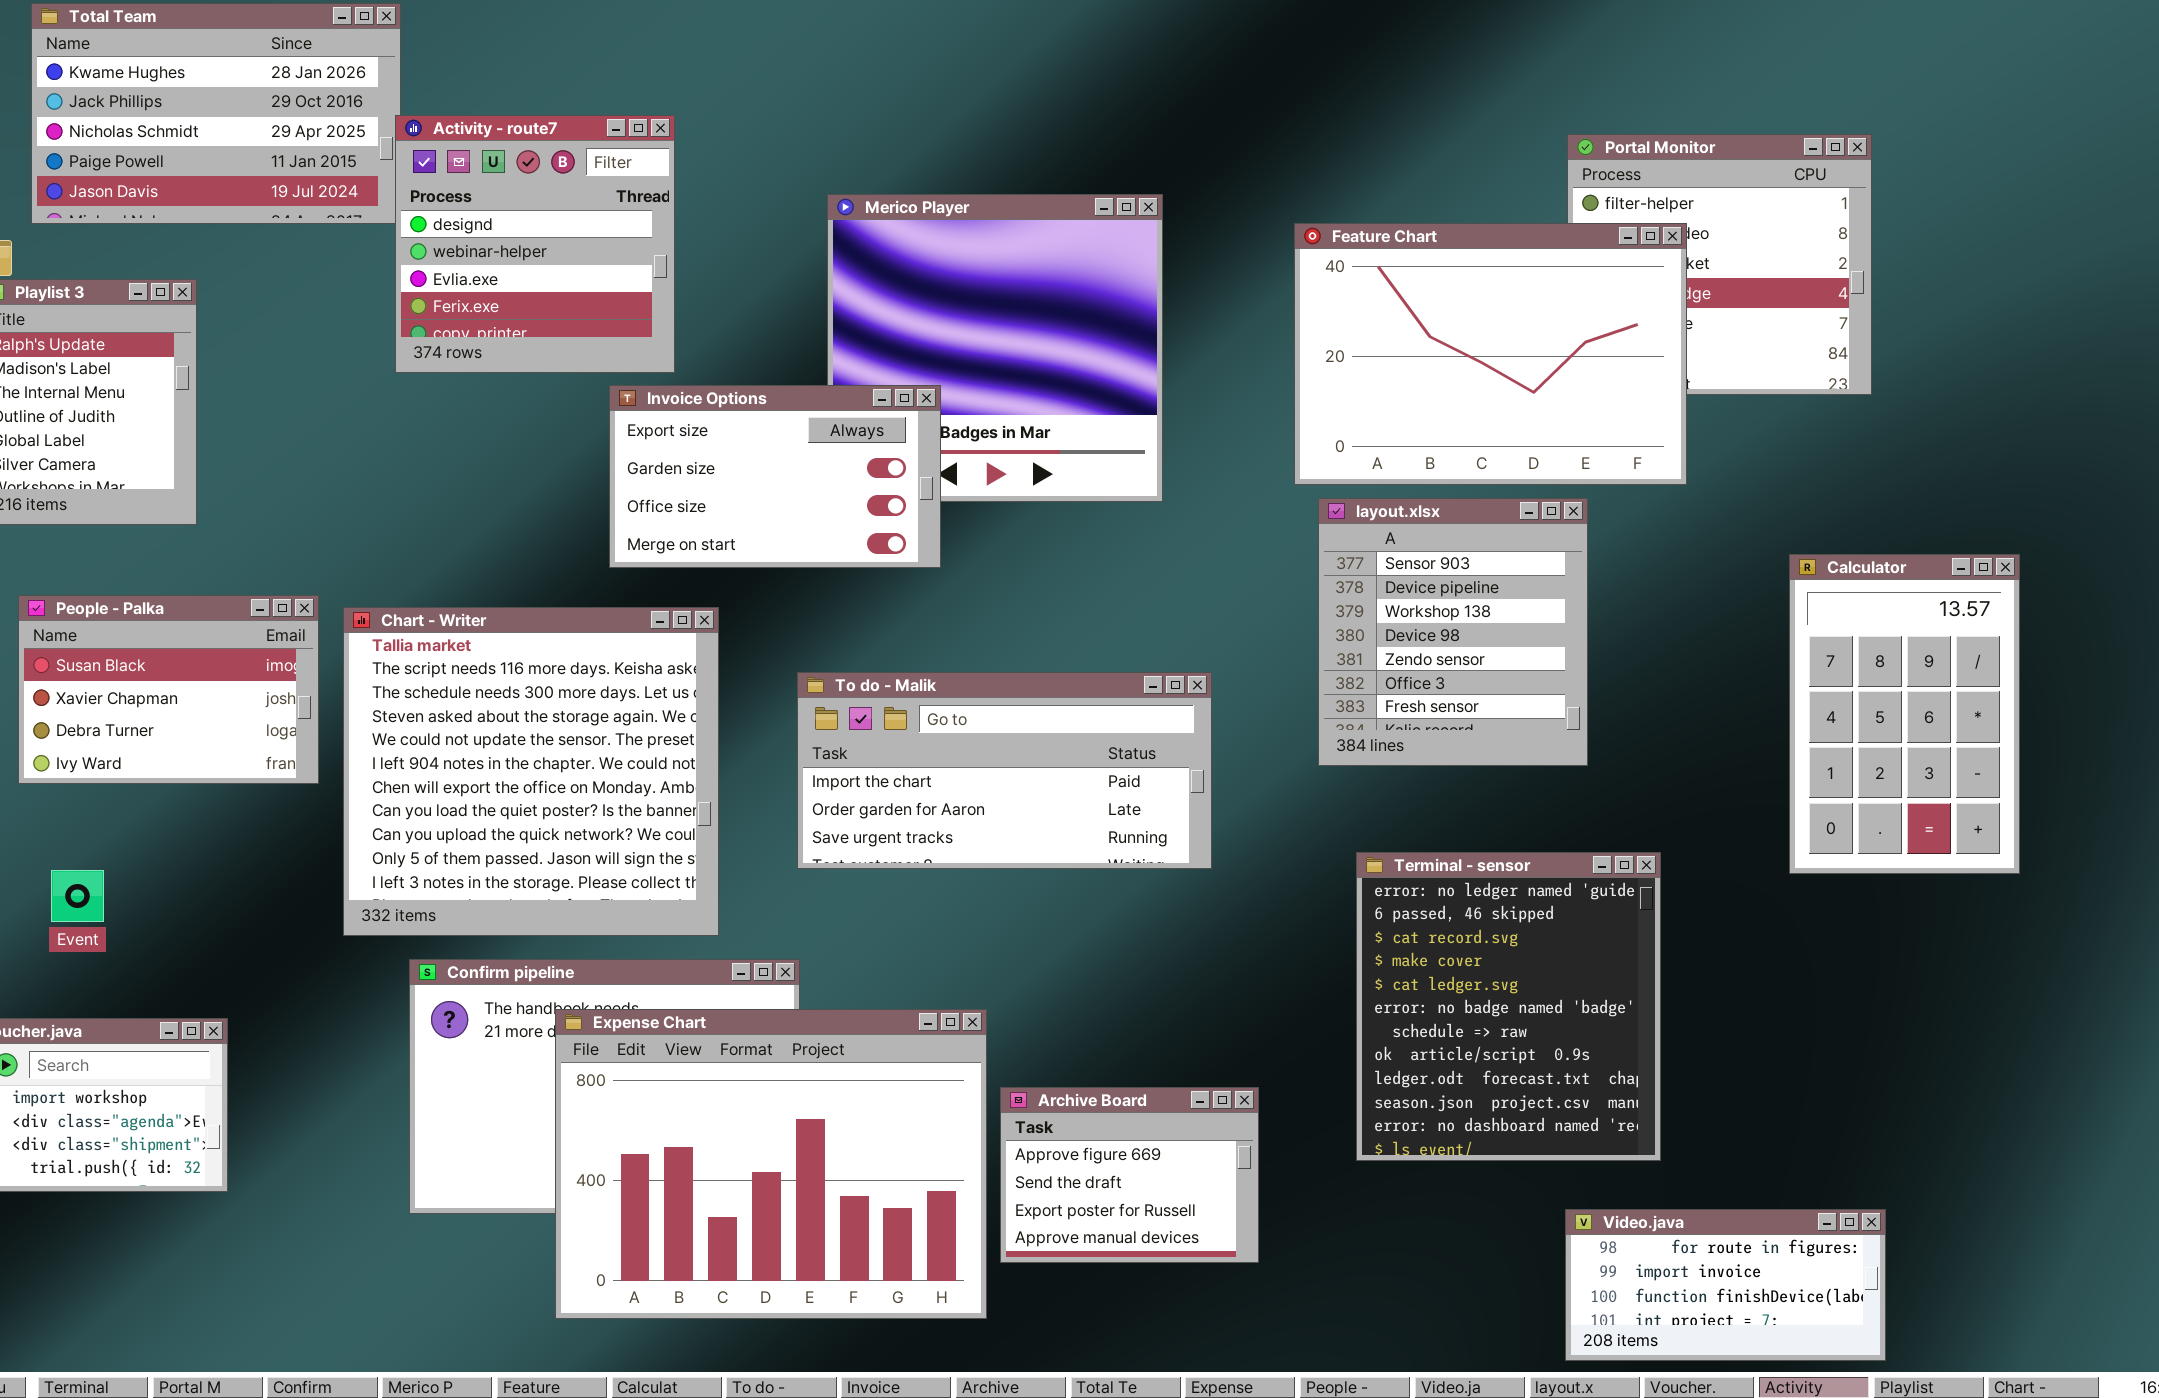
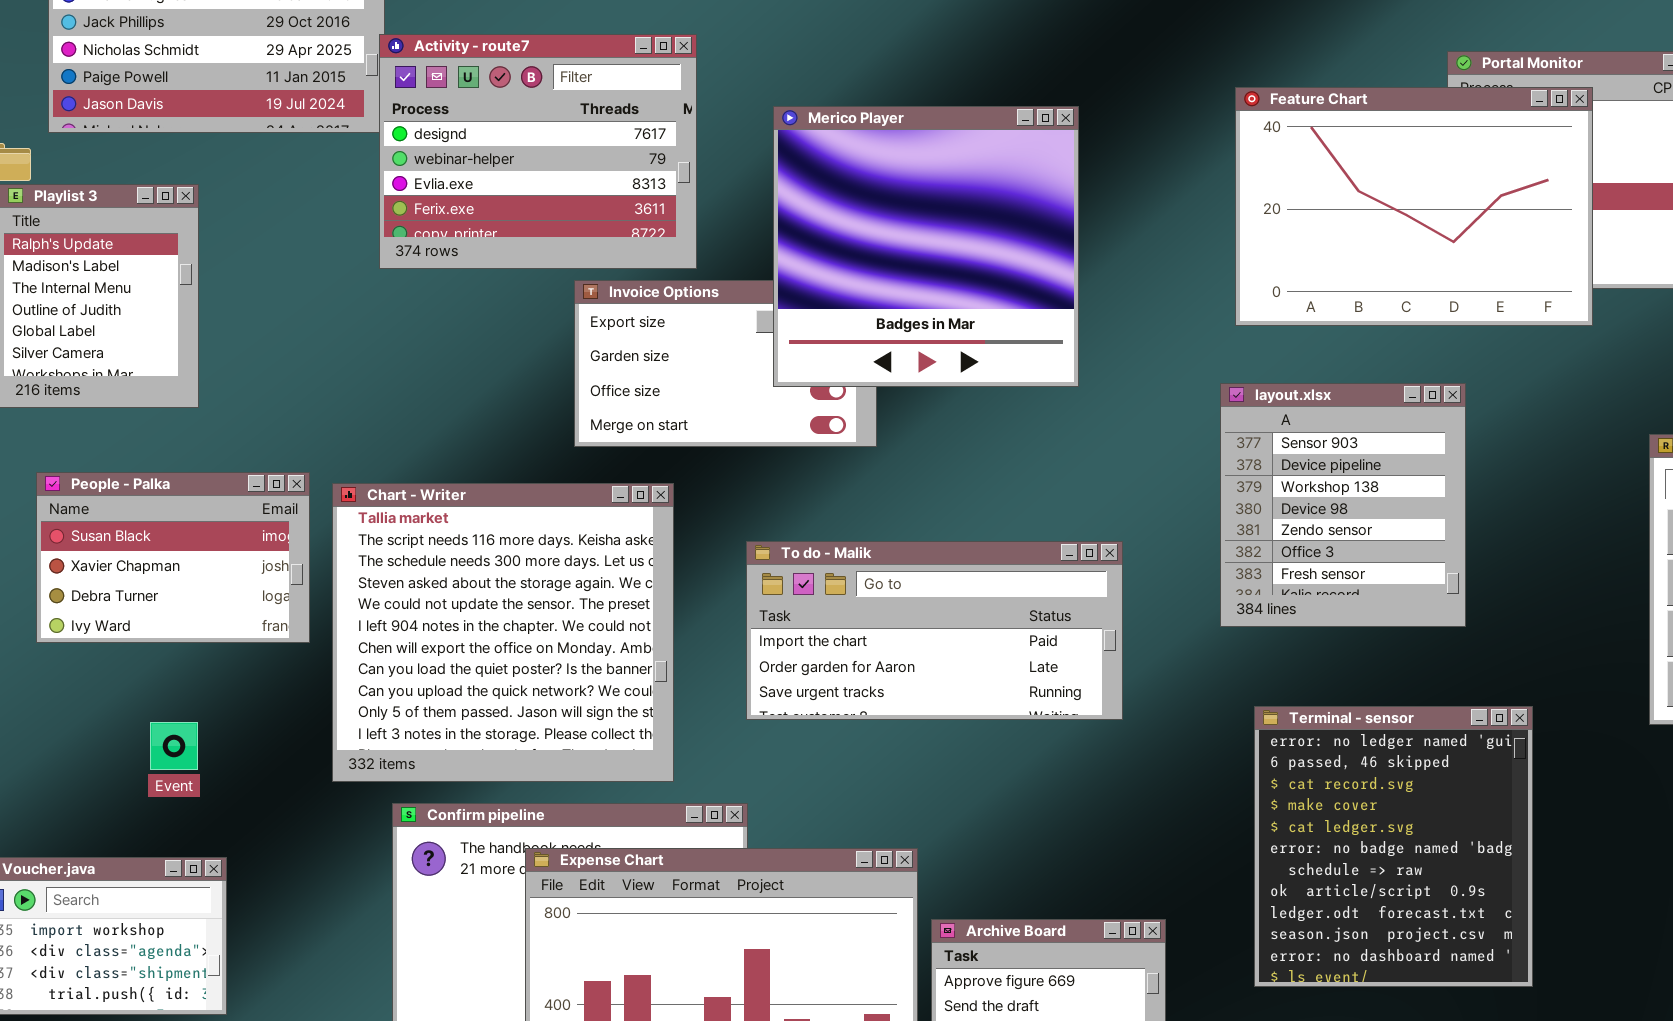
Activity - route7: [395,115,675,373] -> [379,34,697,269], resized
Merico Player: [827,194,1163,502] -> [773,106,1079,387], raised
Feature Chart: [1294,223,1687,485] -> [1235,87,1593,326], moved
Event: [51,870,104,922] -> [150,722,198,770], moved

